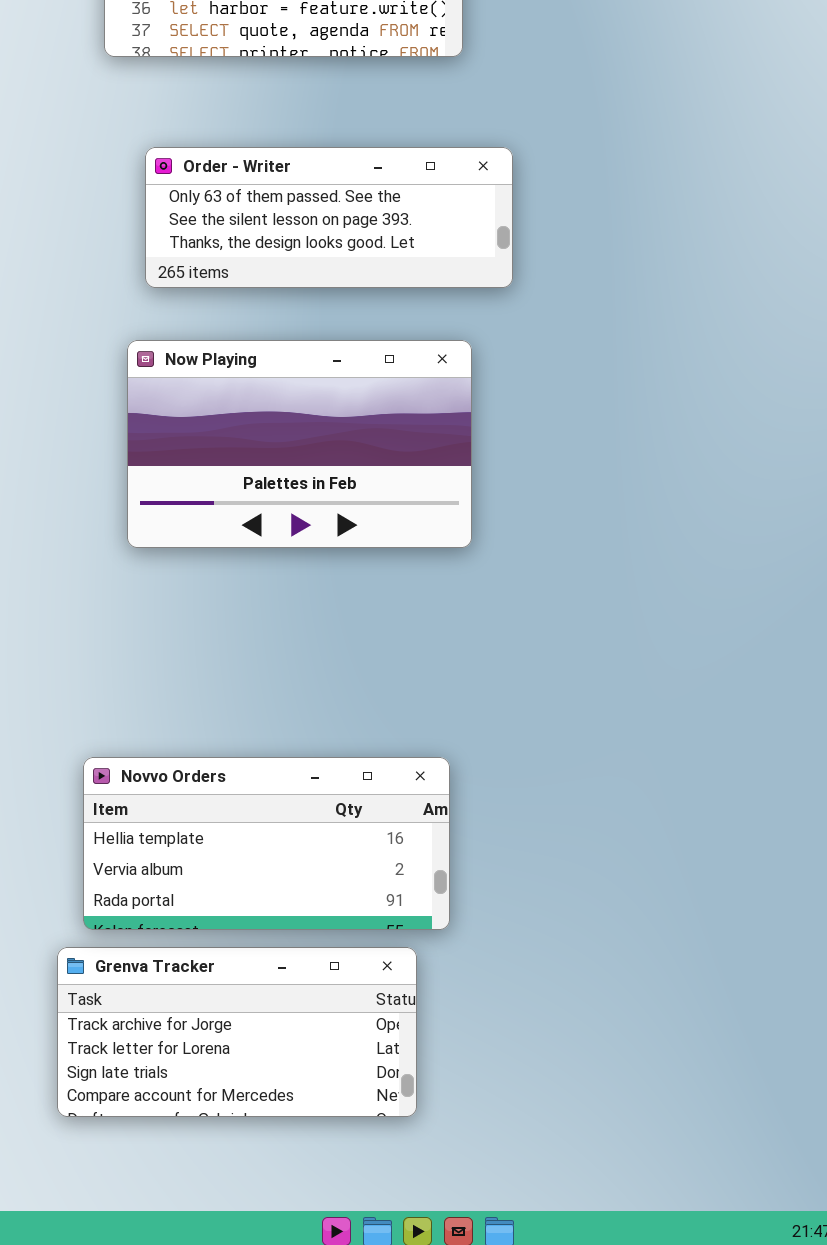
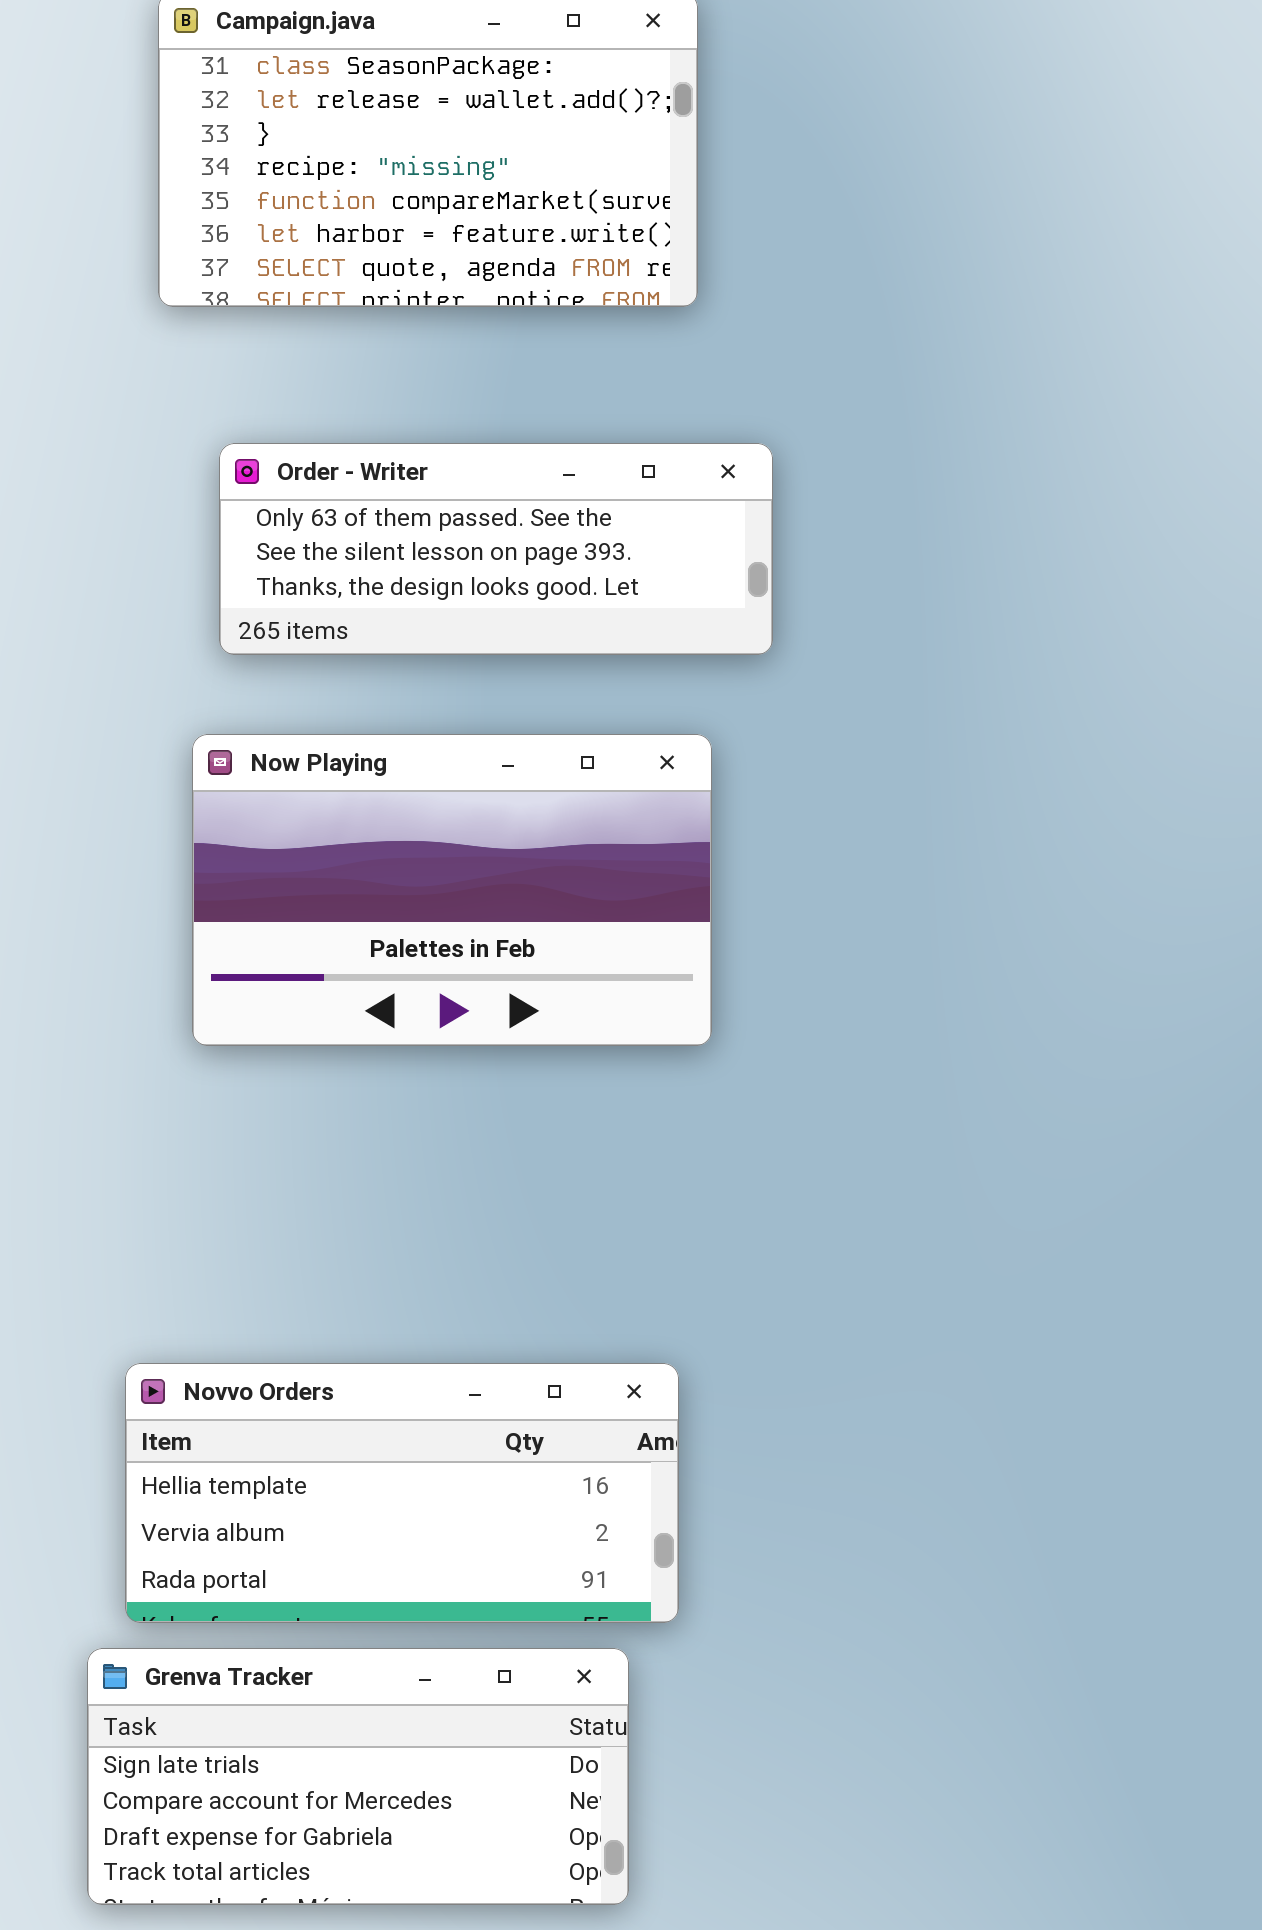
Grenva Tracker: [57,947,417,1117] -> [87,1648,629,1905], scrolled down 2 rows

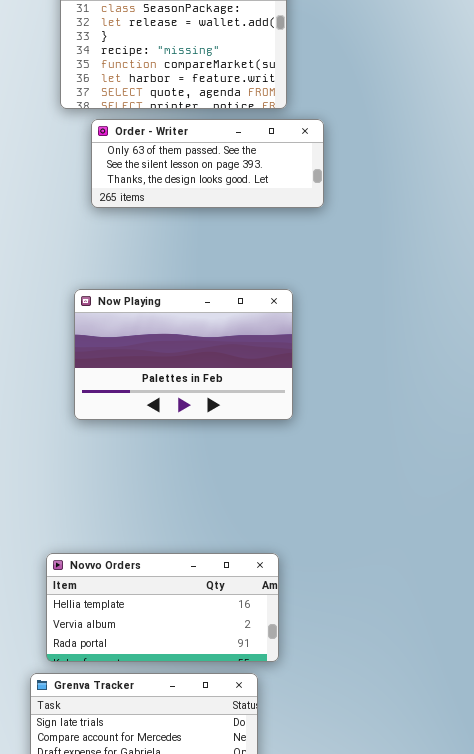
Order - Writer: [219,443,773,655] -> [91,119,324,208], moved

